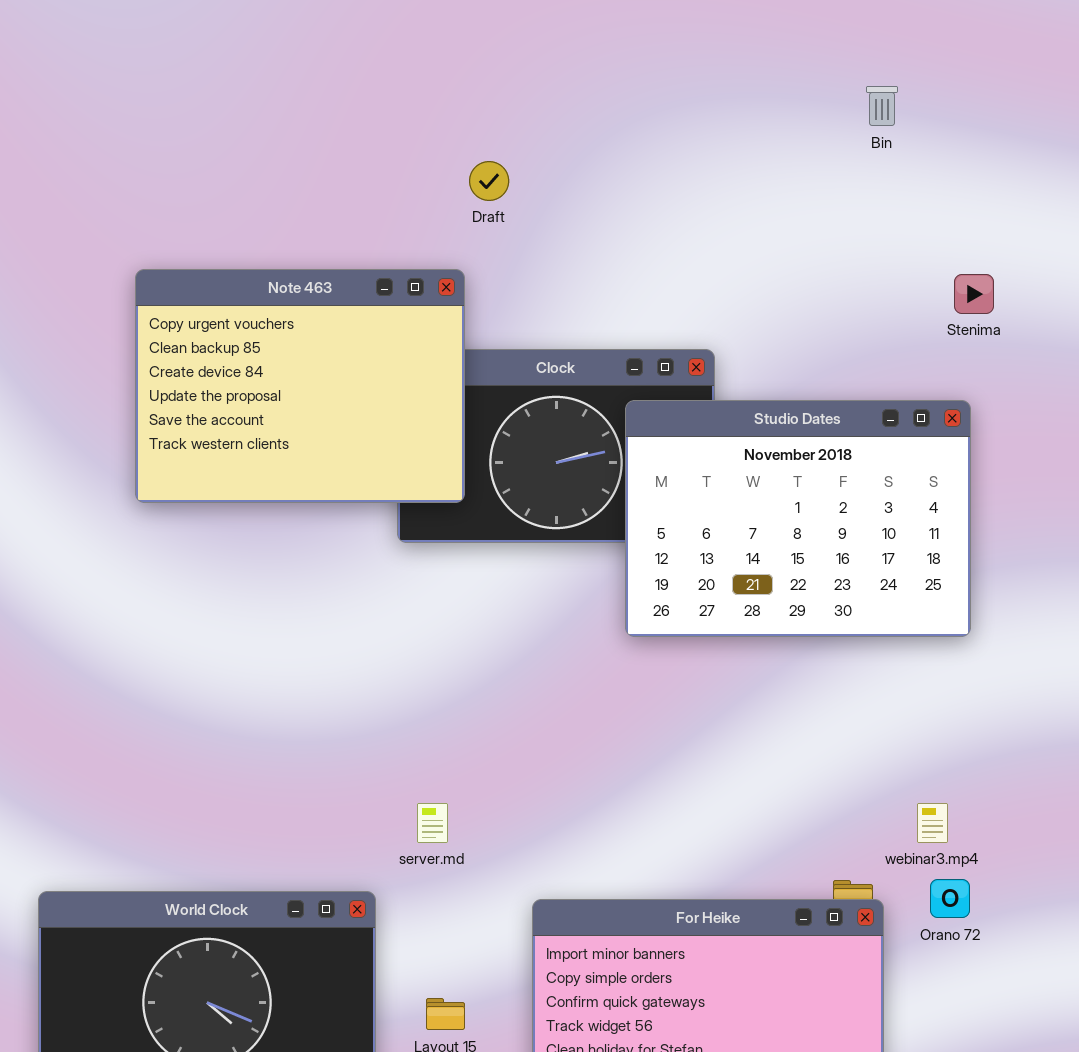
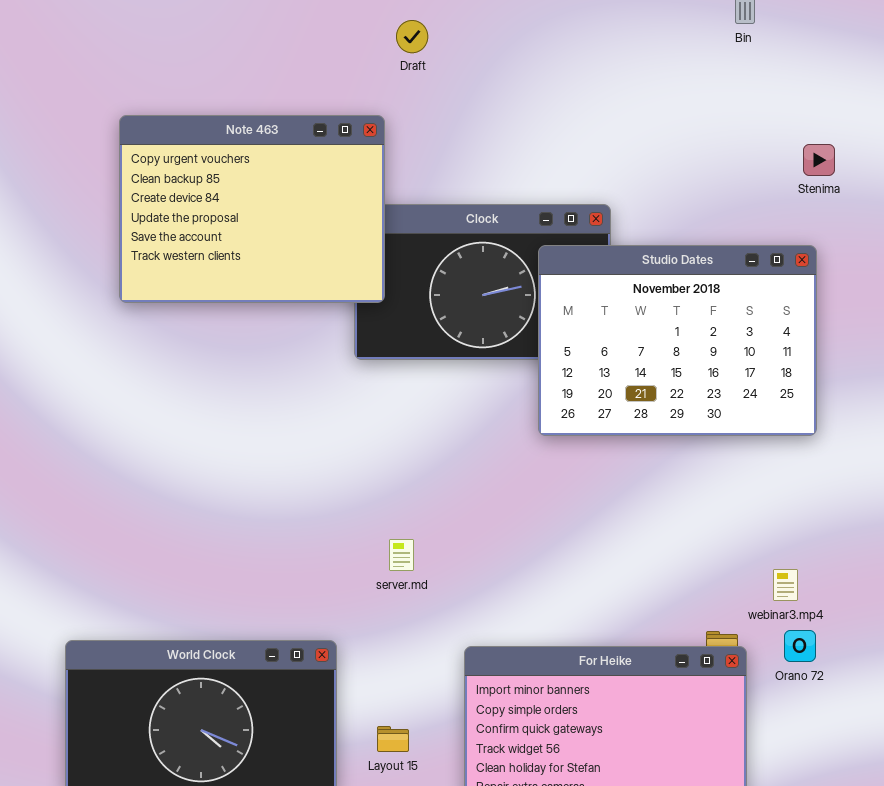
Draft: [469,161,509,201] -> [396,20,428,53], moved
Note 463: [135,269,465,503] -> [119,115,385,303], moved
server.md: [417,803,448,843] -> [389,539,414,571], moved

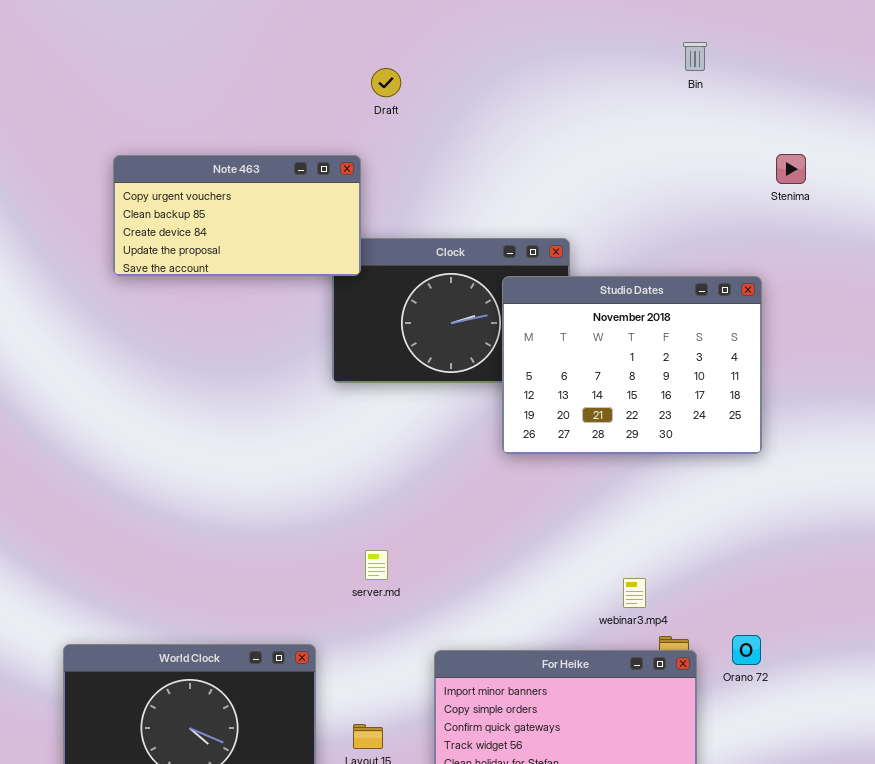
Note 463: [119,115,385,303] -> [113,155,361,276], resized
Stenima: [803,144,835,176] -> [776,154,806,184], moved
webinar3.mp4: [773,569,798,601] -> [623,578,646,608], moved

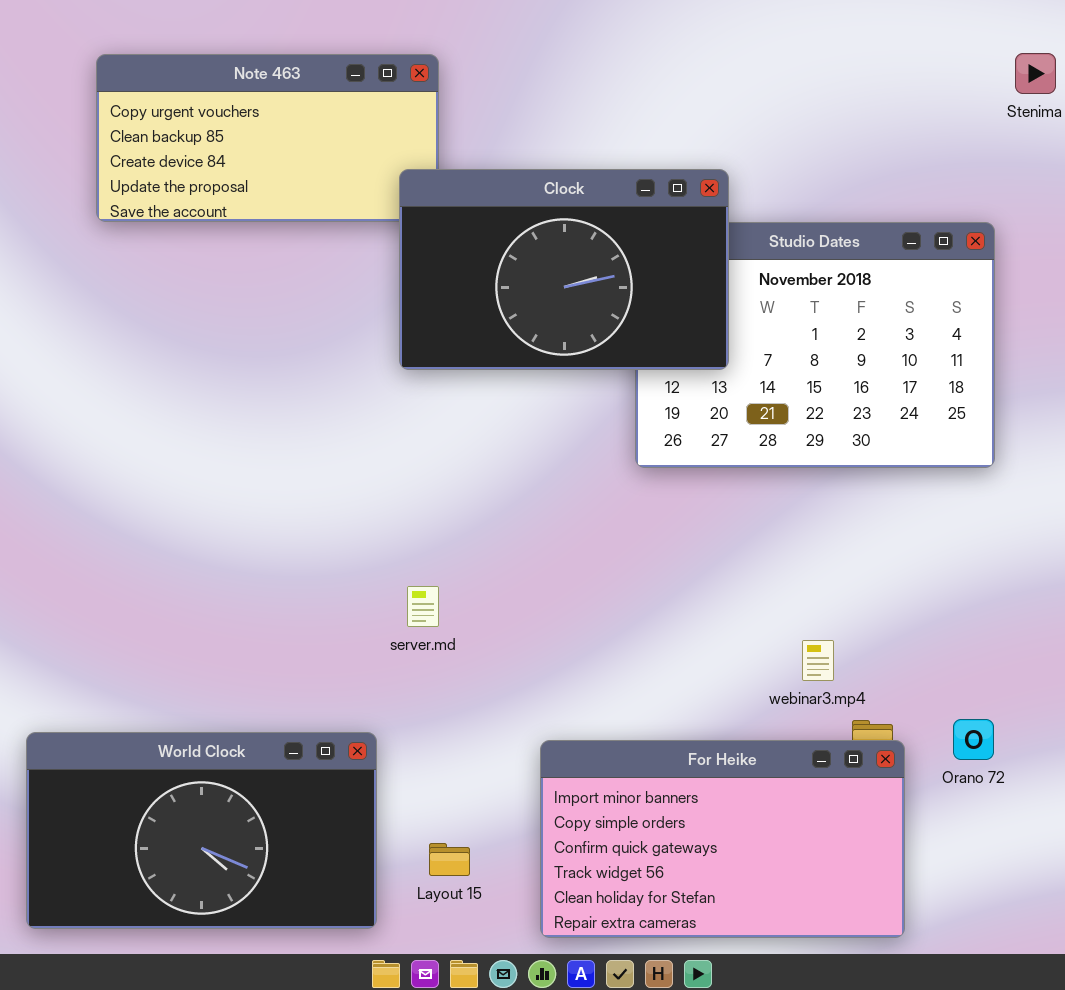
Clock: [332,238,570,383] -> [399,169,729,370], raised
server.md: [365,550,388,580] -> [407,586,439,627], moved

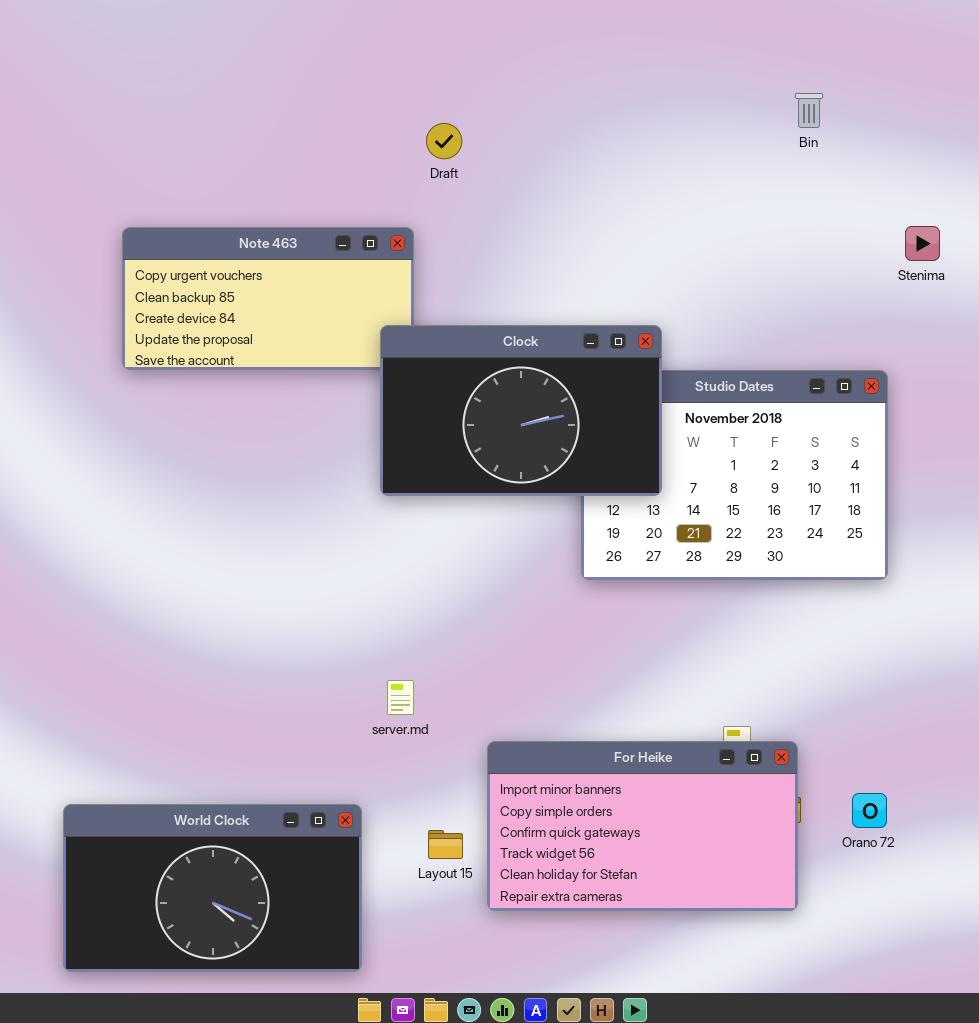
For Heike: [540,740,905,938] -> [487,741,798,911], moved
Layout 15: [429,843,470,876] -> [428,830,463,859], moved

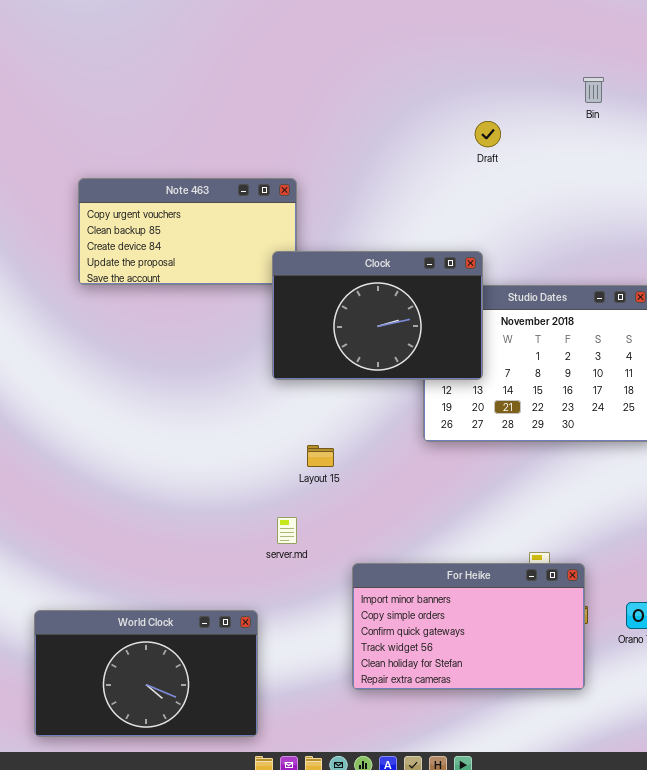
Draft: [426,123,462,159] -> [475,121,501,147], moved
Layout 15: [428,830,463,859] -> [307,445,334,467], moved

